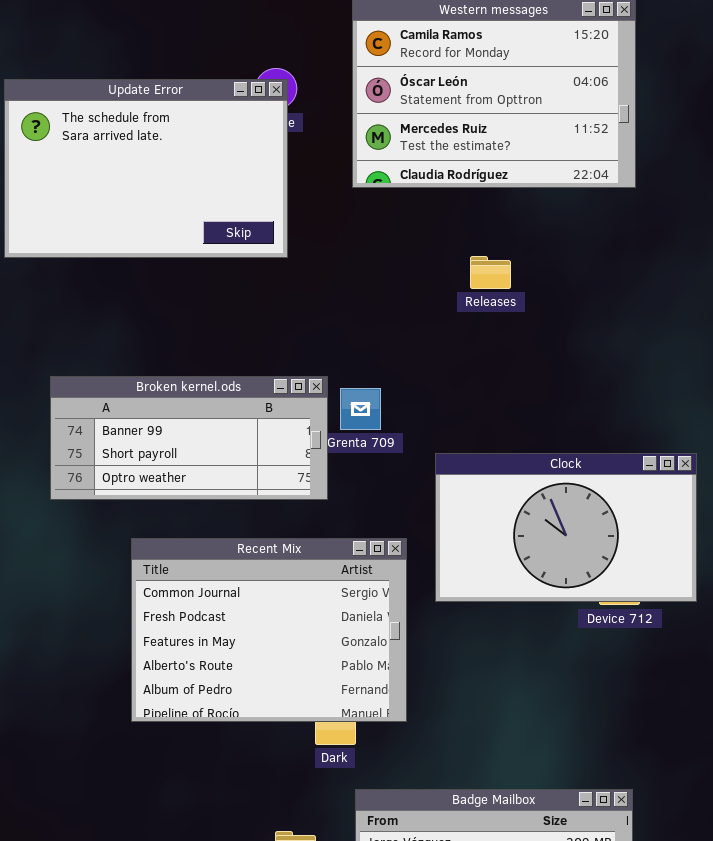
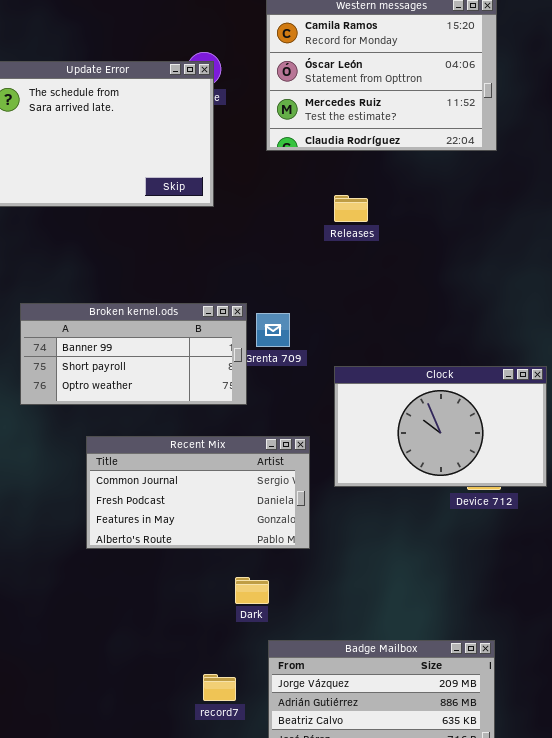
Releases: [470,256,511,289] -> [334,195,368,222], moved
Recent Mix: [131,538,407,722] -> [86,436,310,549], resized

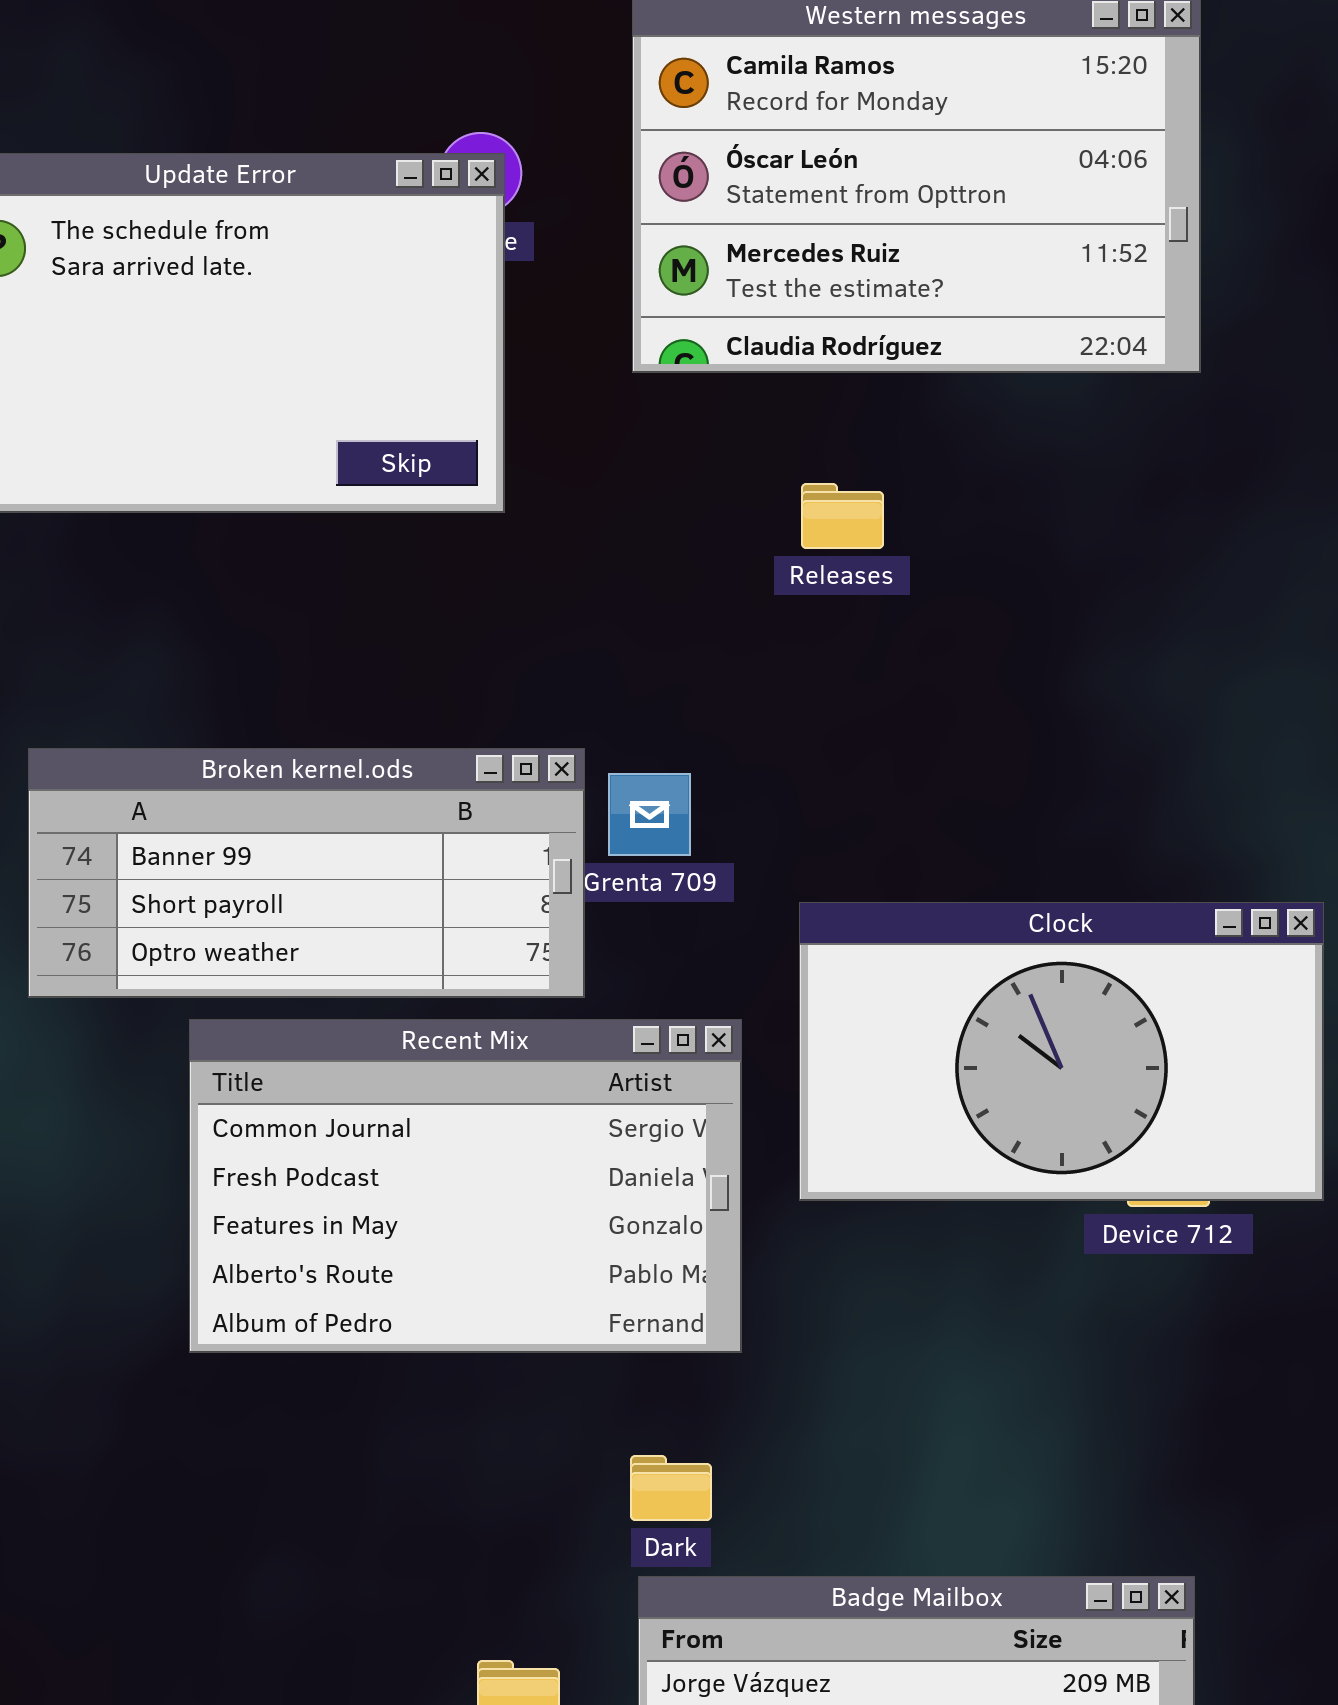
Recent Mix: [86,436,310,549] -> [189,1019,742,1353], resized
Dark: [235,577,269,604] -> [630,1455,712,1521], moved

